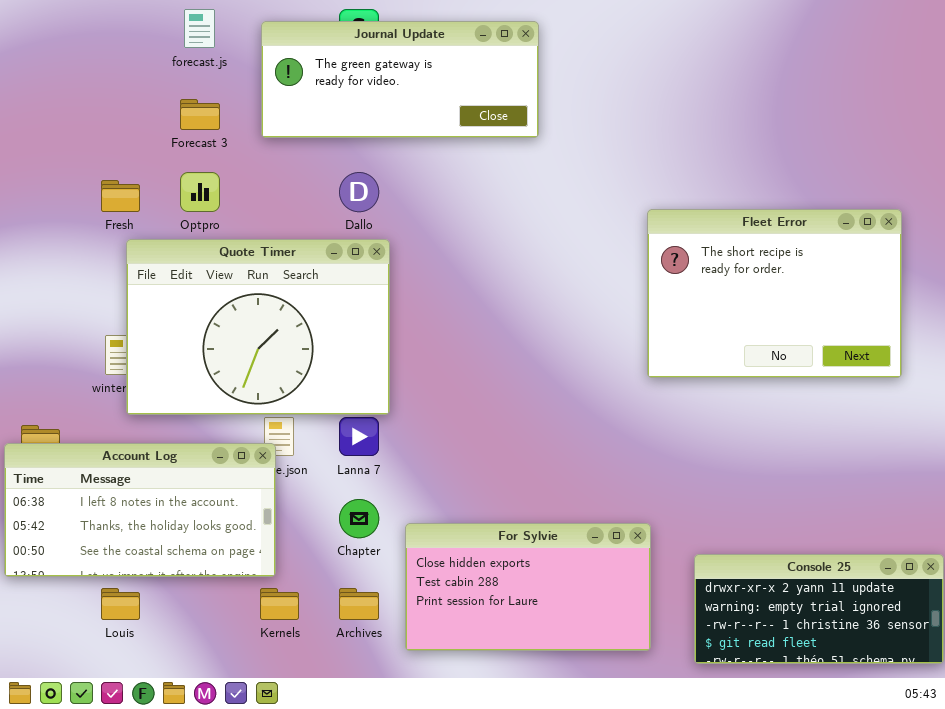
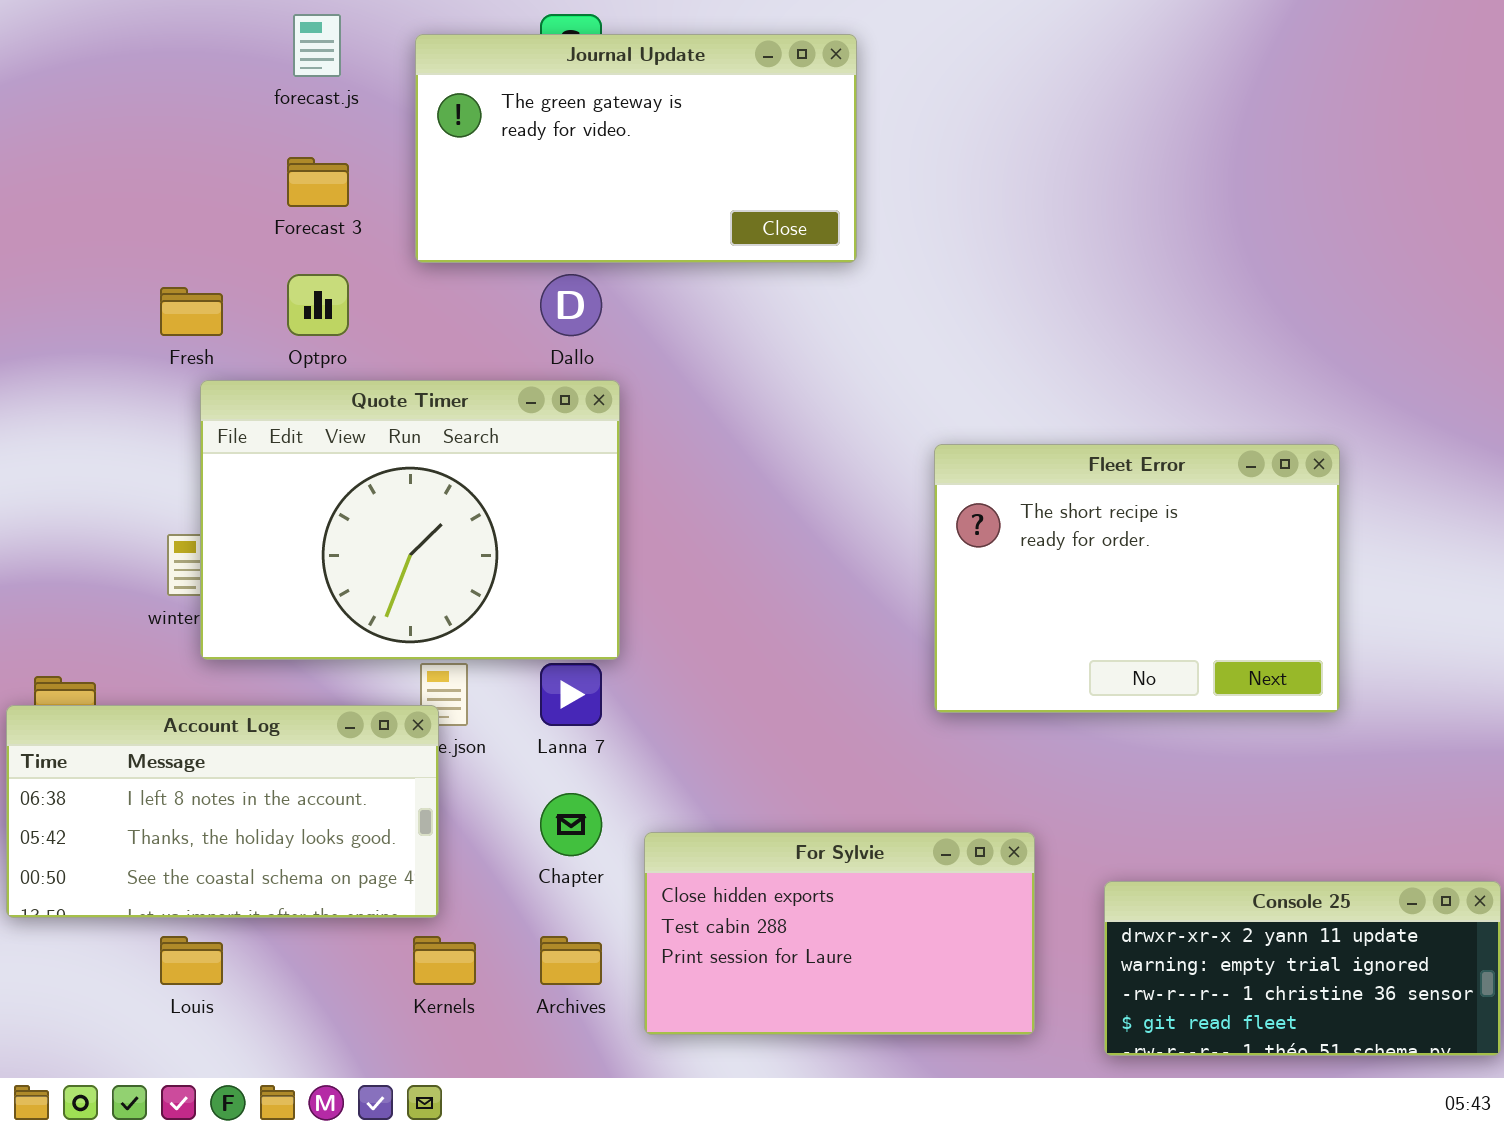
Journal Update: [261,21,539,138] -> [415,34,857,263], resized
Fleet Error: [647,209,902,378] -> [934,444,1340,713], moved

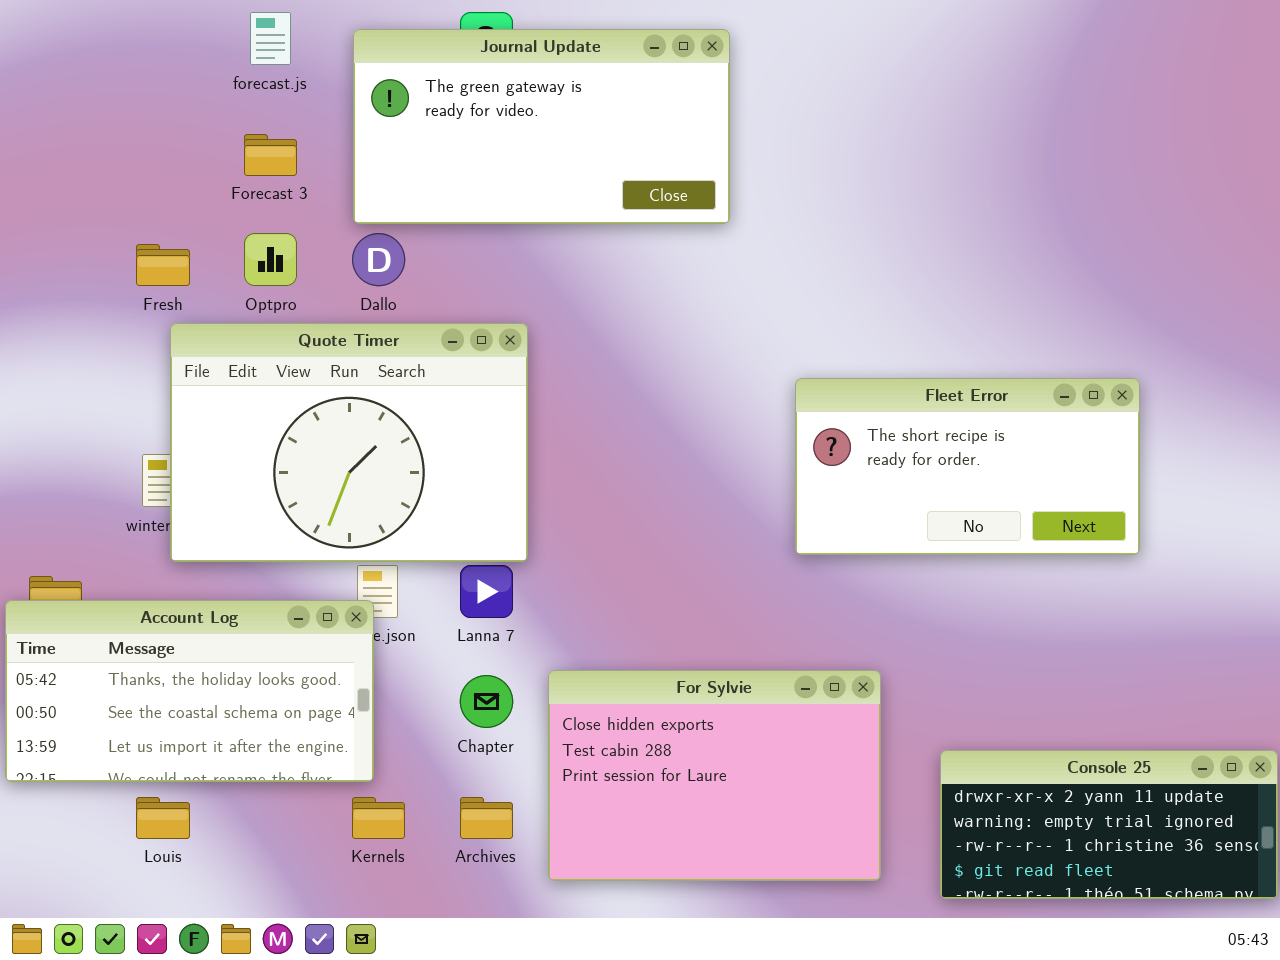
Dallo: [540,274,602,336] -> [352,233,405,286], moved
Fleet Error: [934,444,1340,713] -> [795,378,1140,555], resized
Account Log: [6,705,439,918] -> [5,600,374,782], scrolled down 1 row
For Sylvie: [644,832,1035,1035] -> [548,670,881,881], resized

